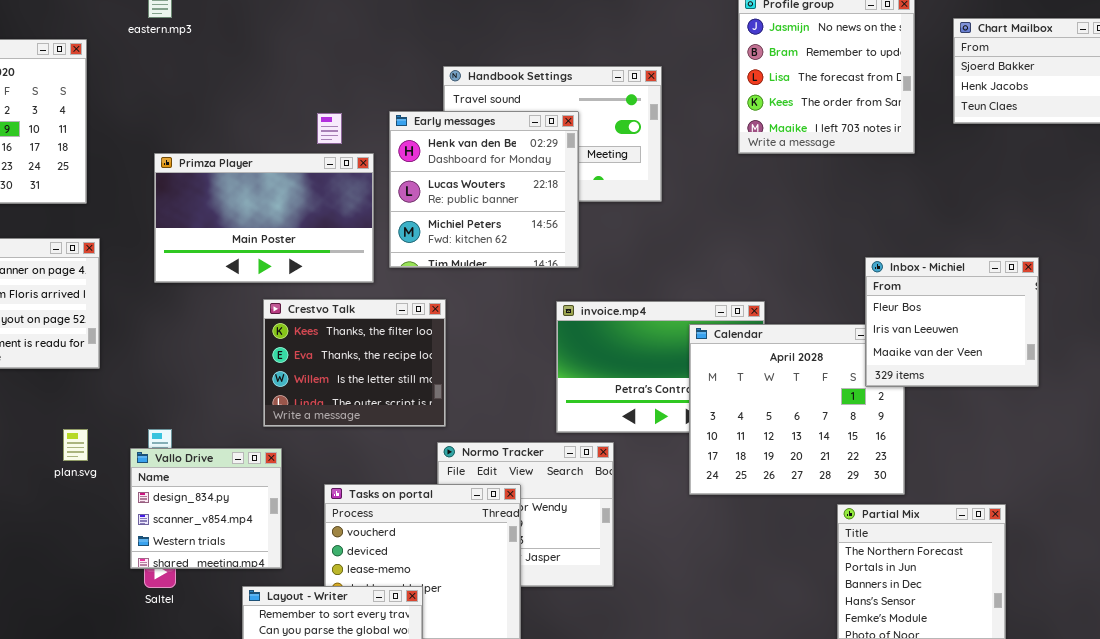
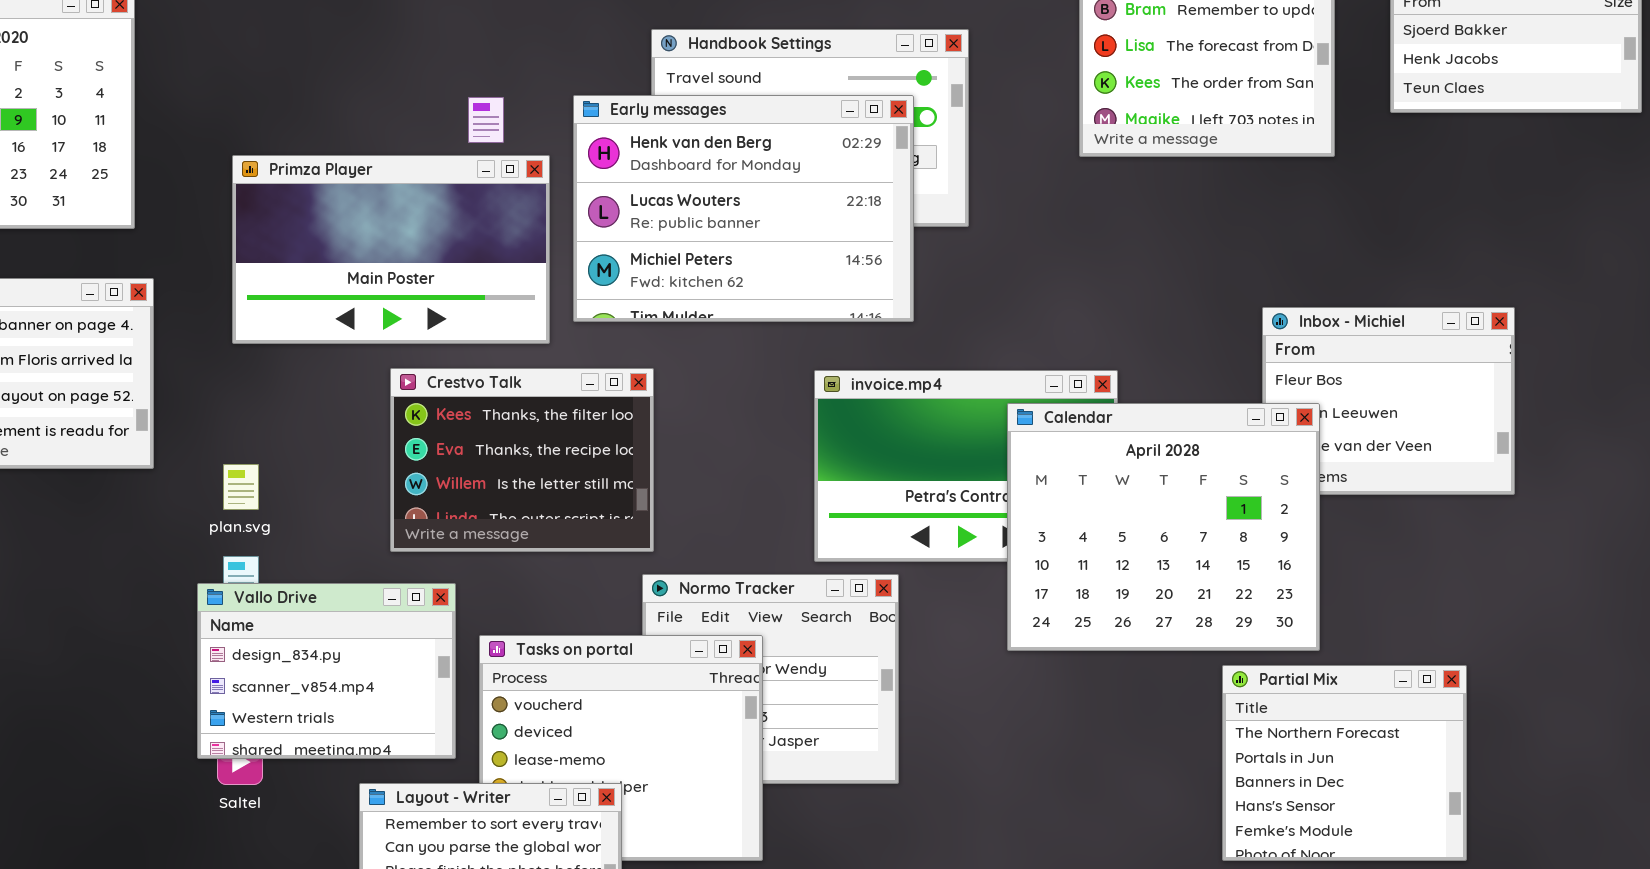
Early messages: [389,111,579,268] -> [573,95,914,322], resized
Calendar: [689,324,905,495] -> [1007,403,1320,651], raised
plan.svg: [63,429,88,461] -> [223,464,259,510], moved
Vallo Drive: [130,448,282,569] -> [197,583,456,759], resized

